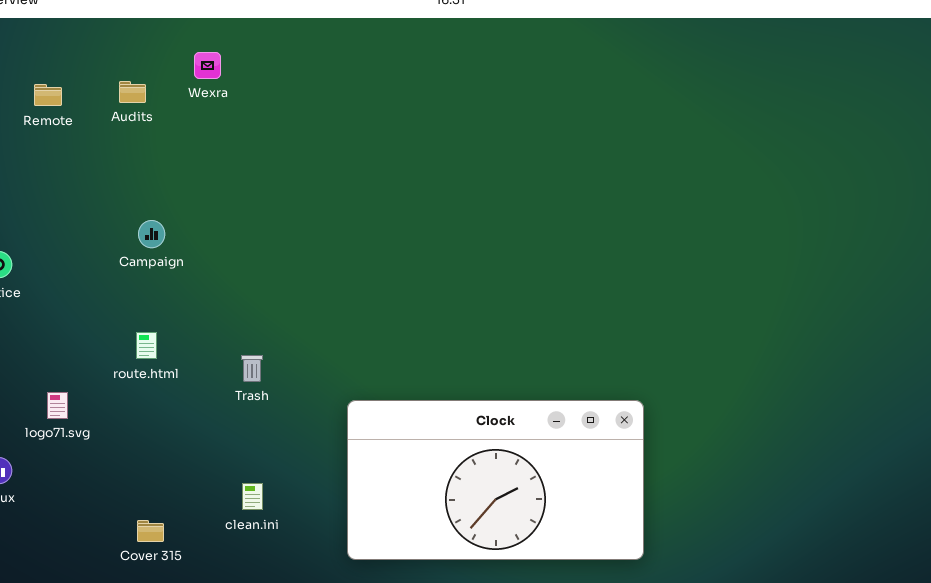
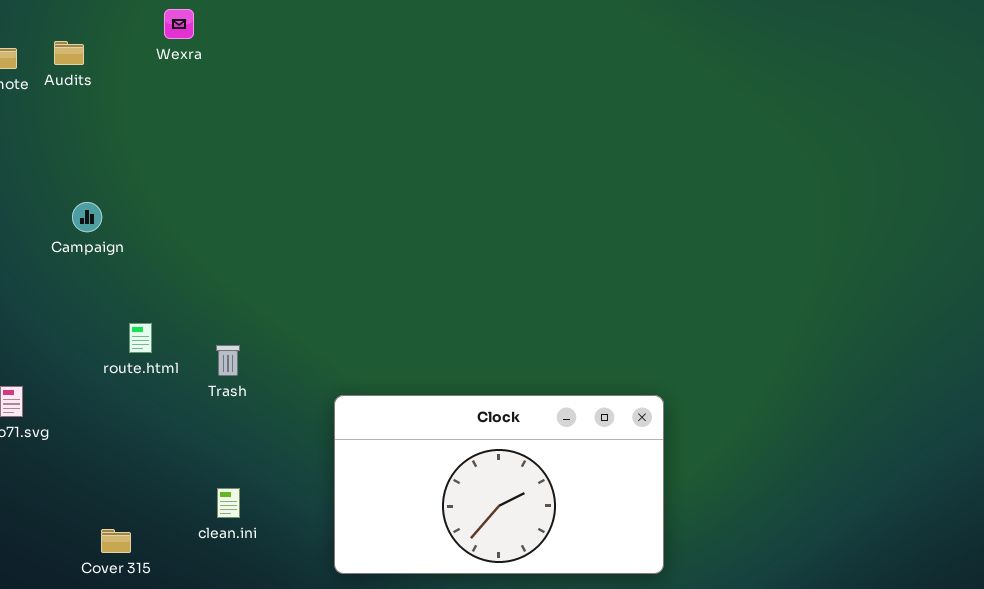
Audits: [119,81,146,103] -> [54,41,84,65], moved
Campaign: [138,220,165,248] -> [72,202,102,232], moved
route.html: [136,332,157,359] -> [129,323,152,353], moved

